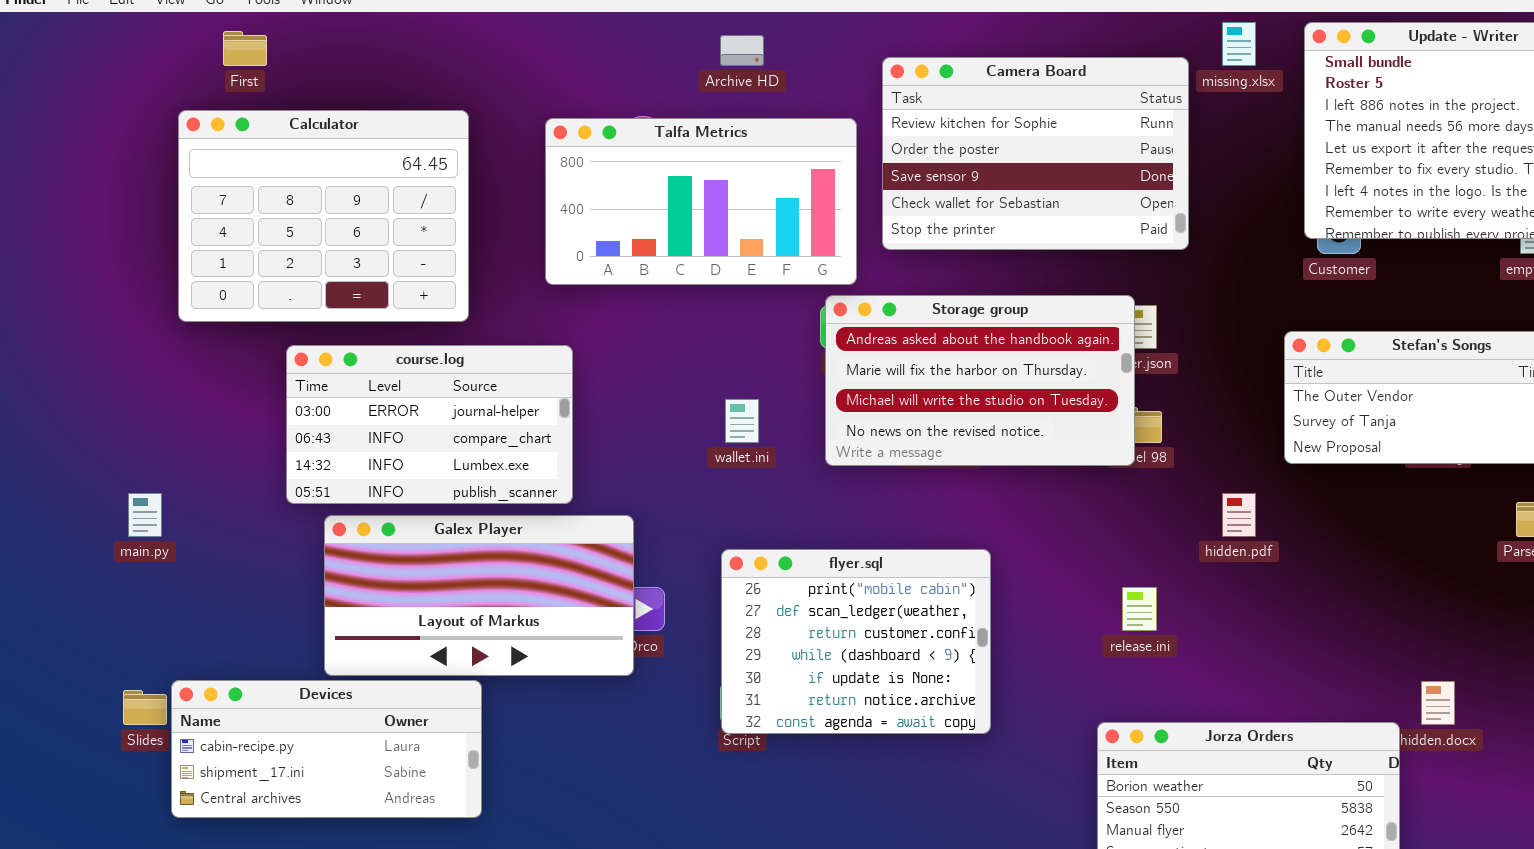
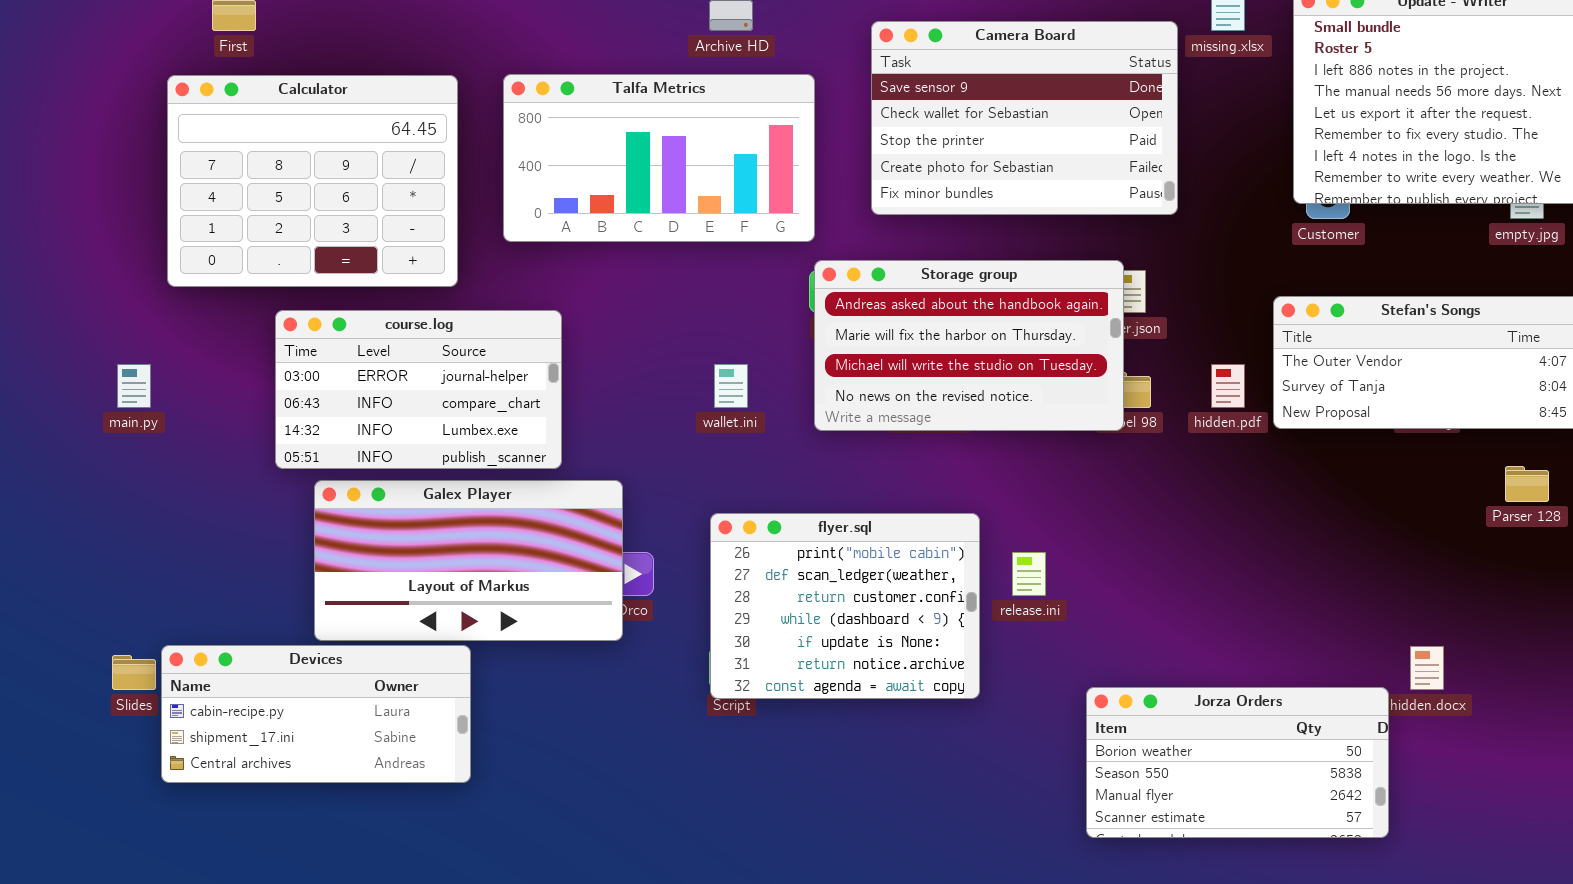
Camera Board: [882,57,1189,250] -> [871,21,1178,215], scrolled down 2 rows
Talfa Metrics: [545,118,857,285] -> [503,74,815,242], moved
main.py: [128,493,162,537] -> [117,364,151,408], moved
hidden.pdf: [1222,493,1256,537] -> [1211,364,1245,408], moved
release.ini: [1122,587,1157,631] -> [1012,552,1046,596], moved

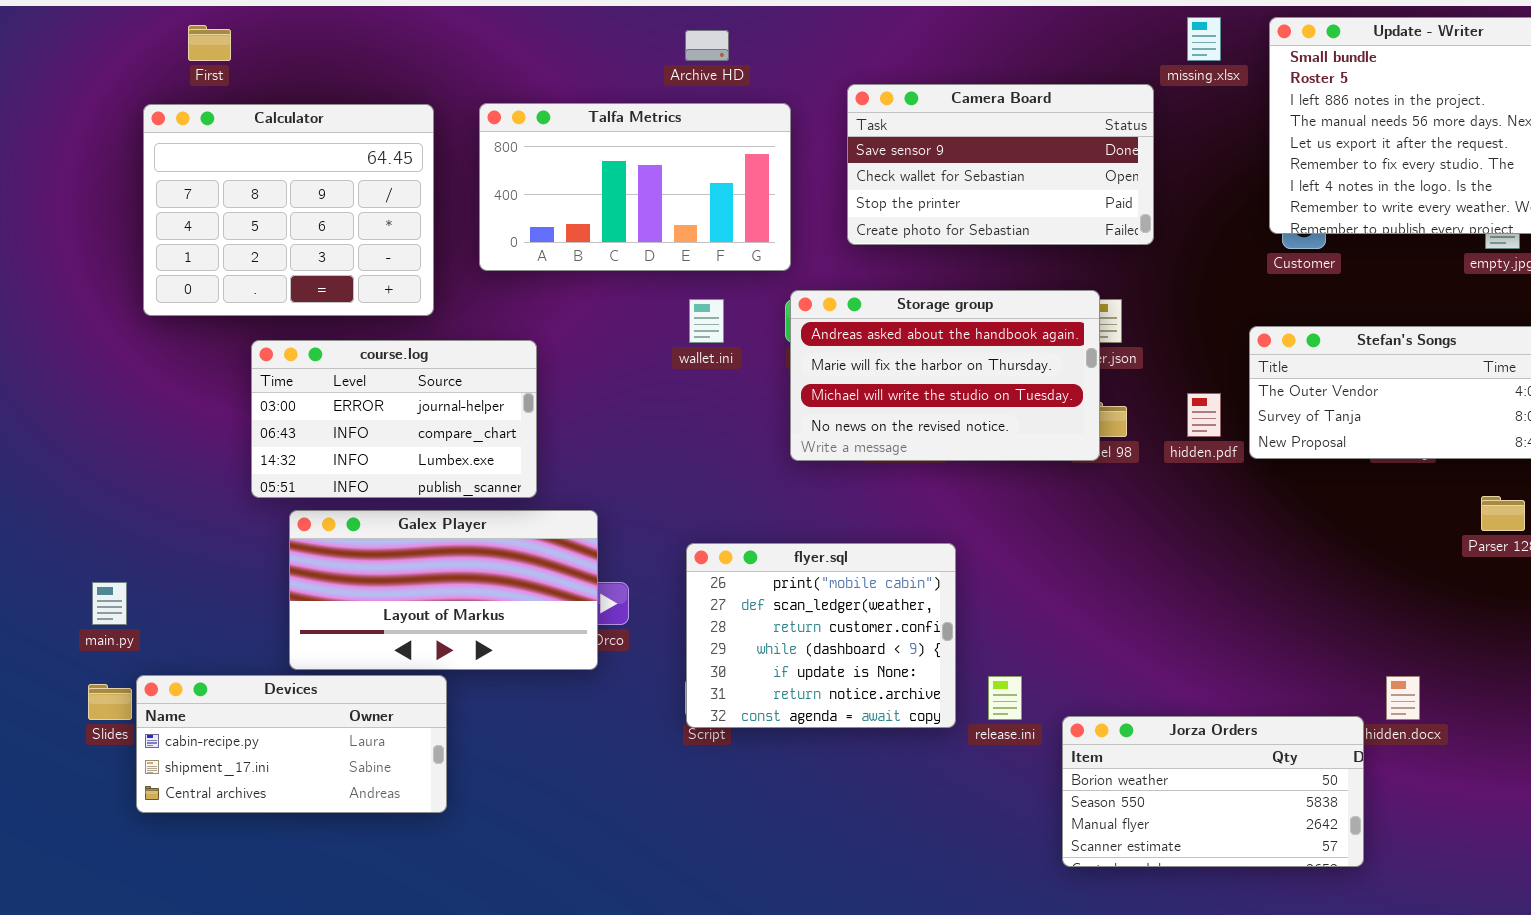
Camera Board: [871,21,1178,215] -> [847,84,1154,245], resized
main.py: [117,364,151,408] -> [92,582,127,625], moved
wallet.ini: [714,364,748,408] -> [689,299,724,343], moved
release.ini: [1012,552,1046,596] -> [988,676,1022,720], moved

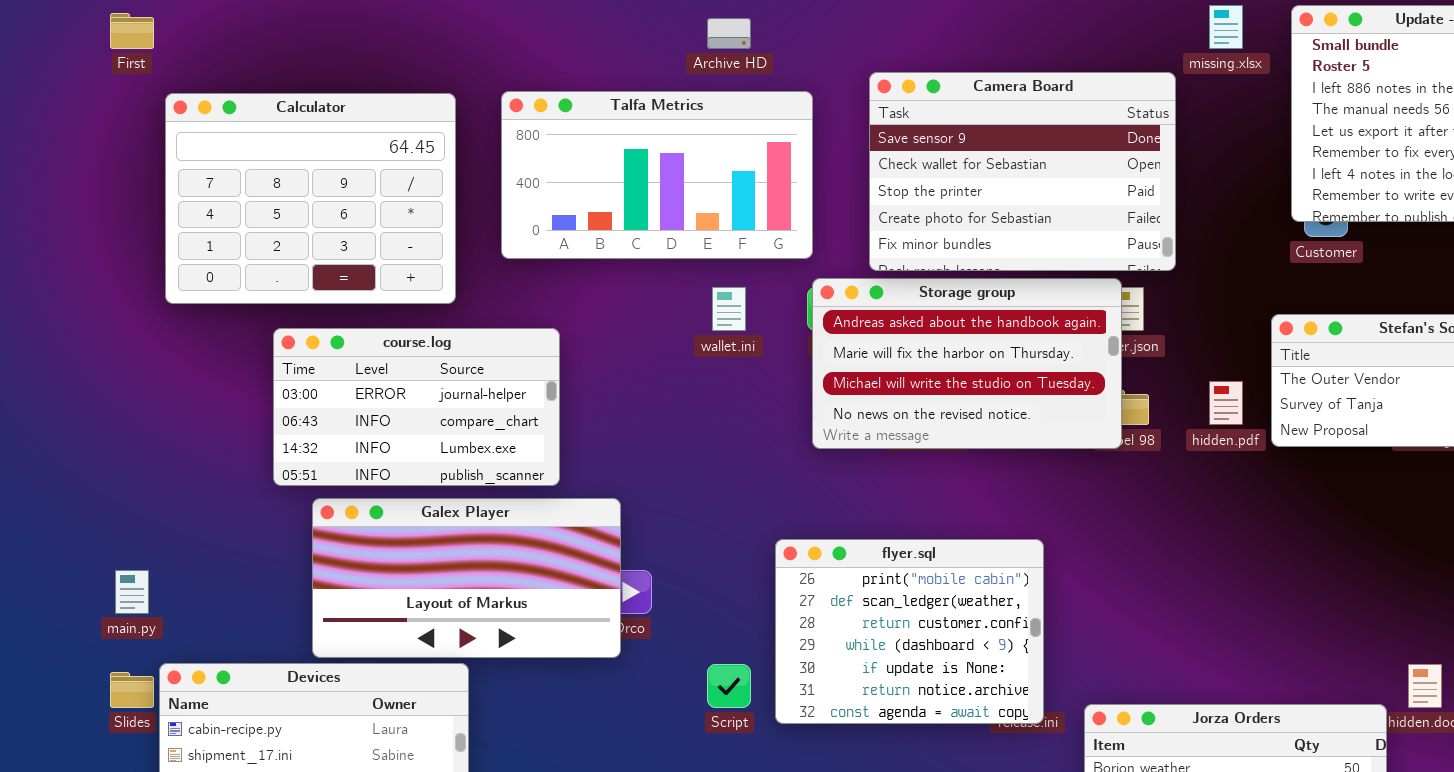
First: [188,25,231,61] -> [110,13,154,49], moved
Camera Board: [847,84,1154,245] -> [869,72,1176,271], resized
flyer.sql: [686,543,956,728] -> [775,539,1044,724], moved

